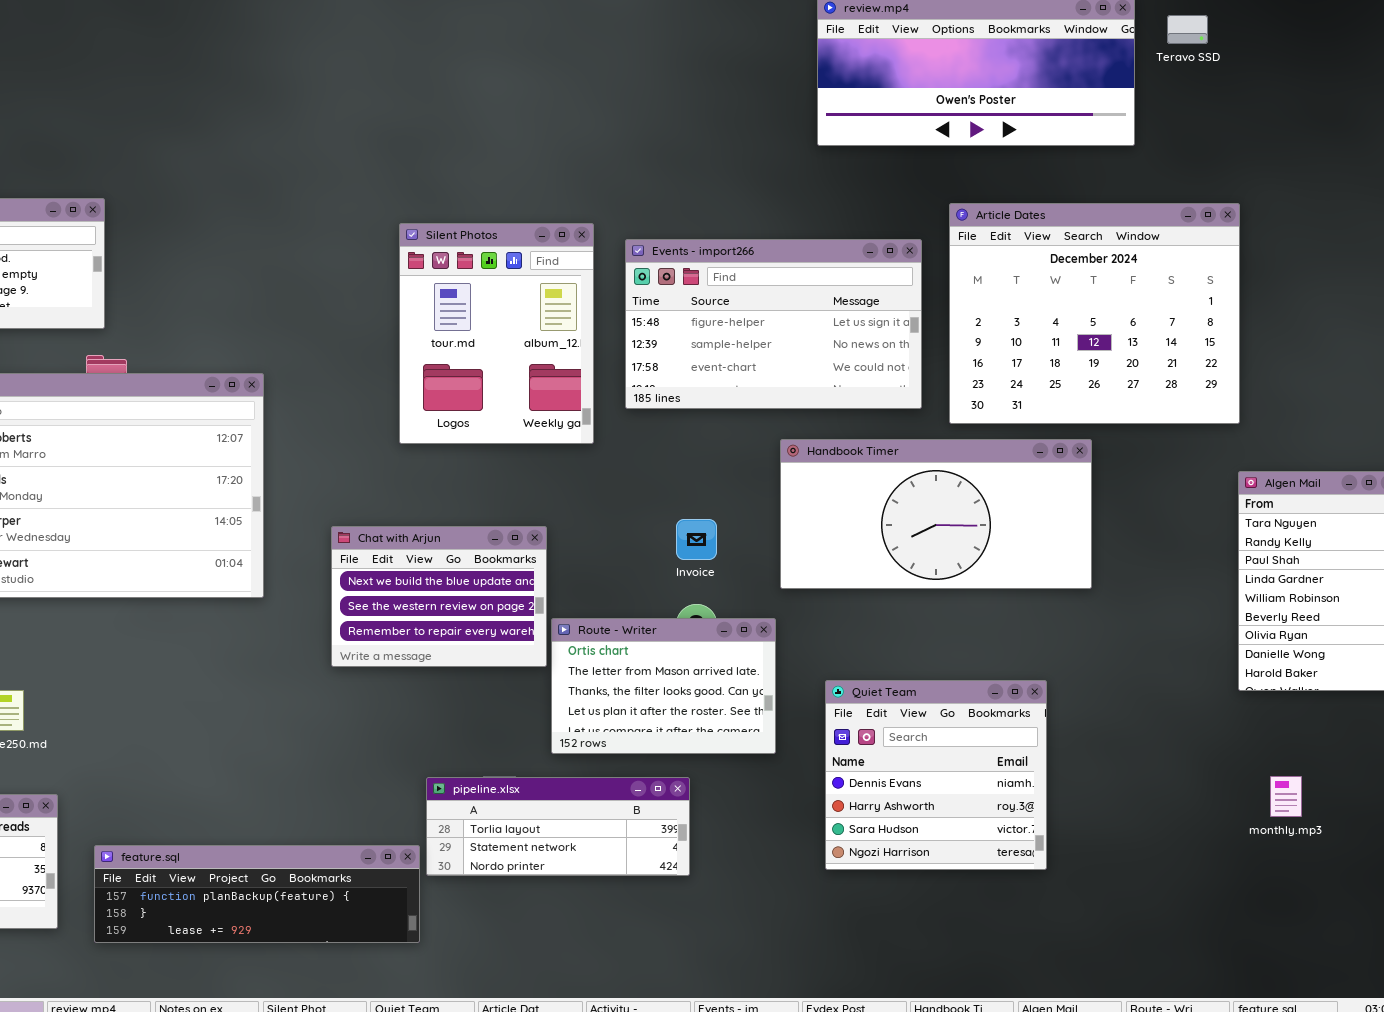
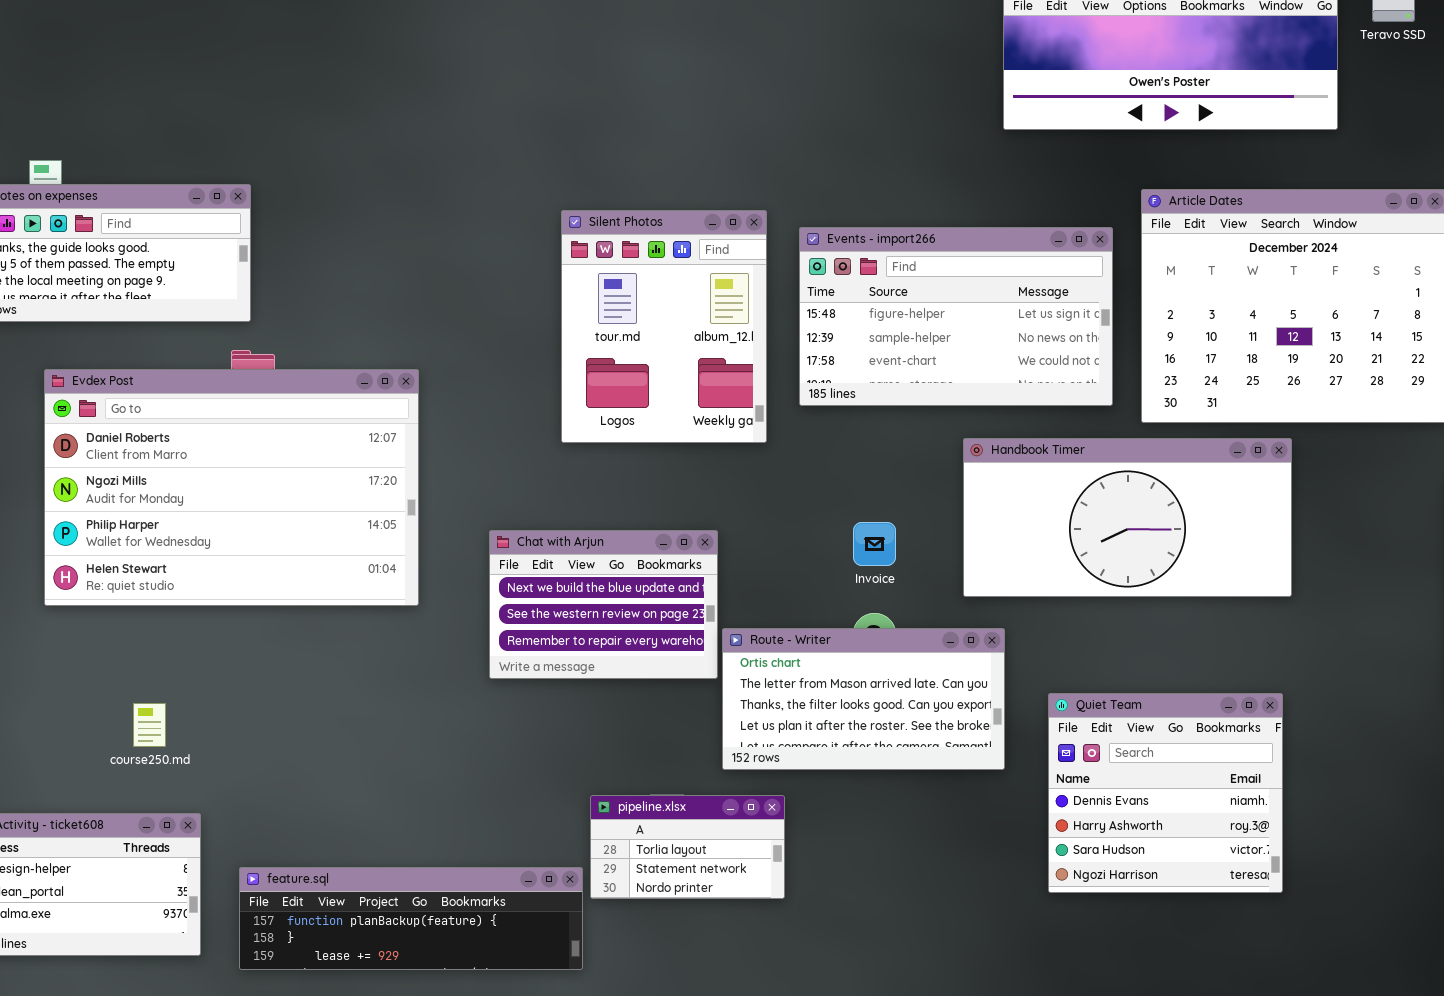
Route - Writer: [551,618,776,754] -> [722,628,1005,770], resized
Quiet Team: [825,680,1047,870] -> [1048,693,1283,893], moved
pipeline.xlsx: [426,777,690,876] -> [590,795,785,899], resized

